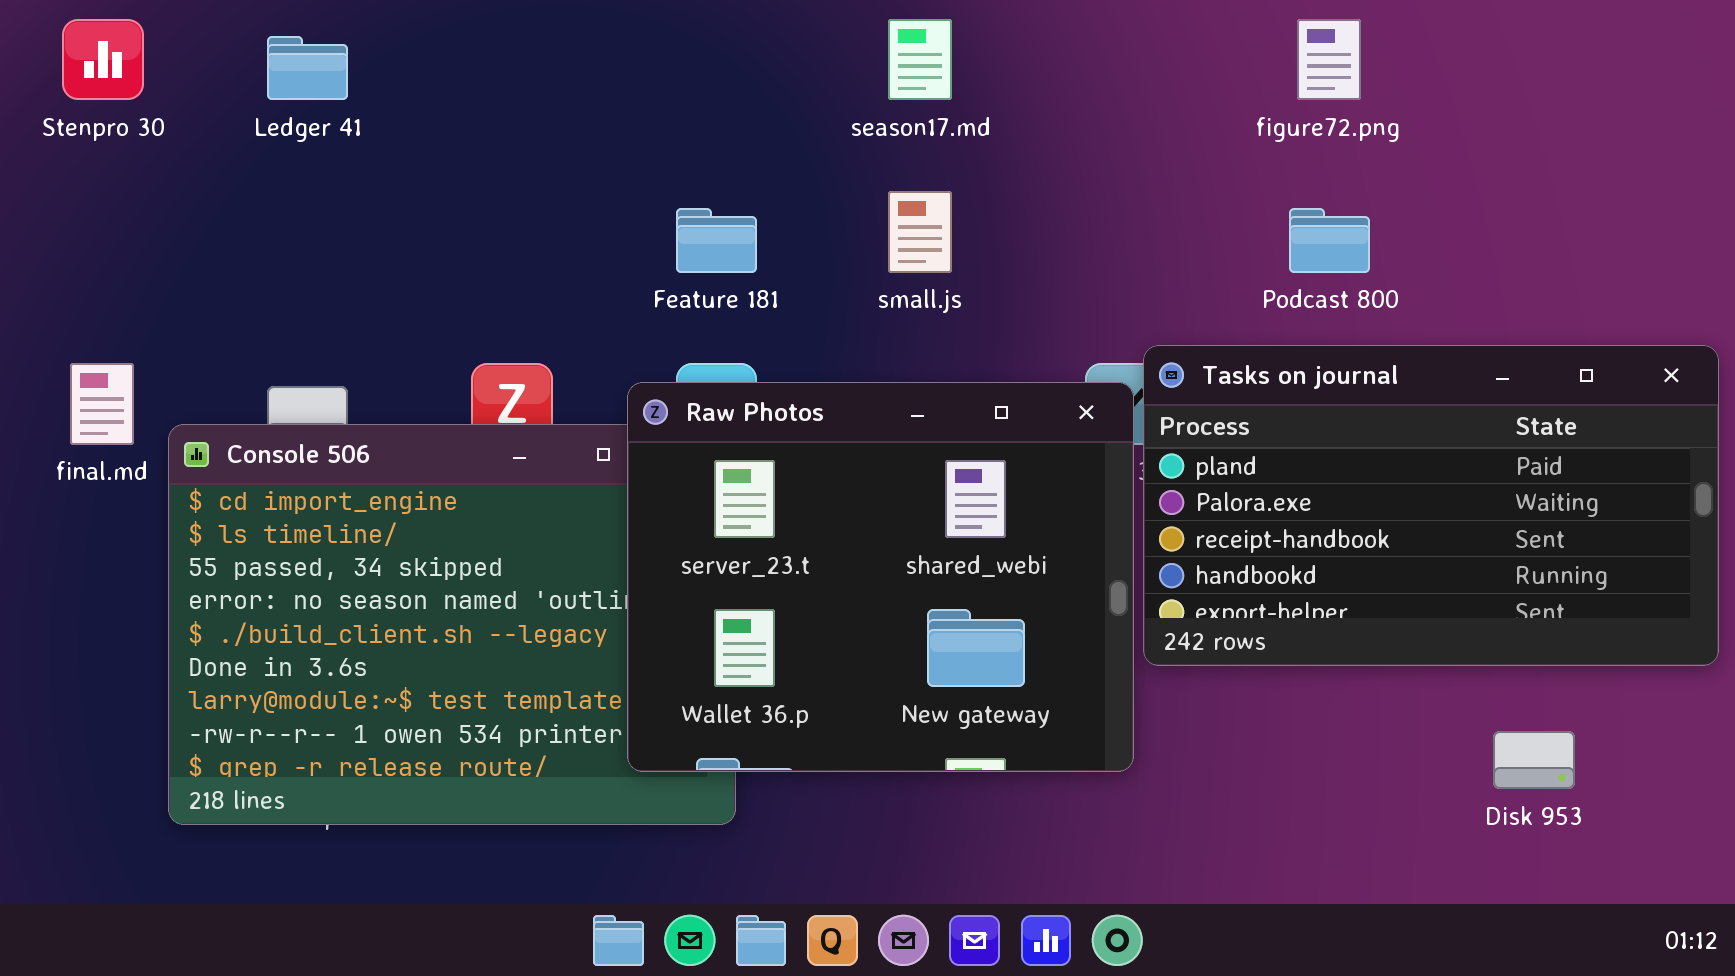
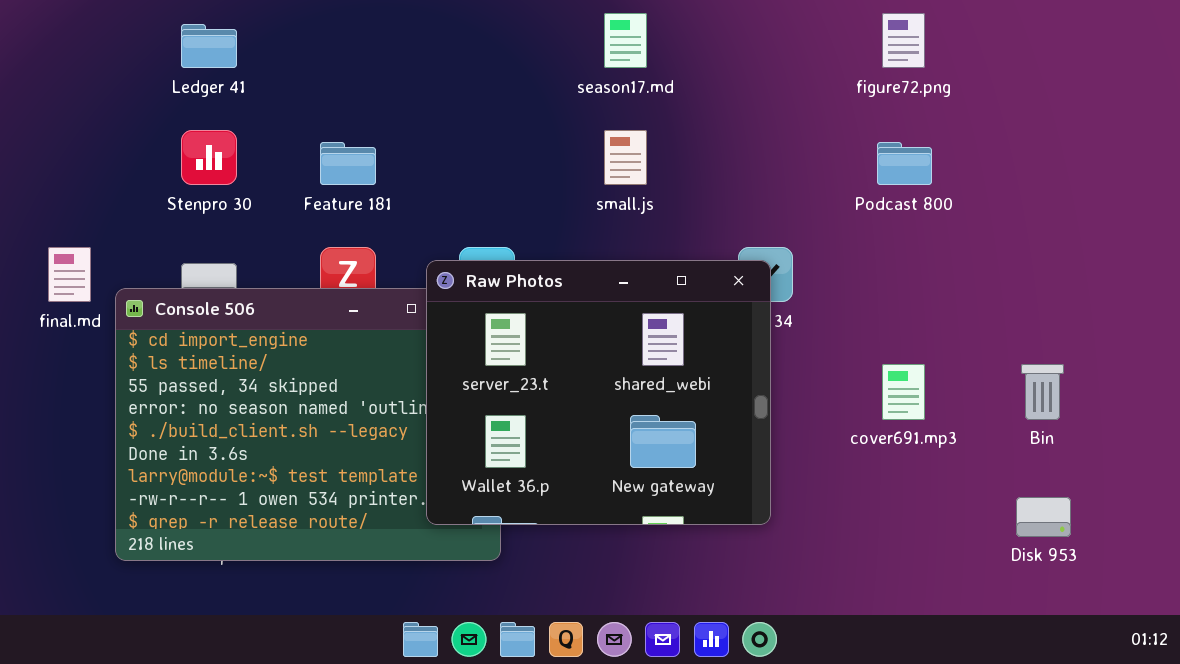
Stenpro 30: [62,19,144,100] -> [181,130,237,185], moved
Feature 181: [676,208,757,273] -> [320,142,376,185], moved
Tasks on journal: [1143,345,1719,666] -> none, closed

